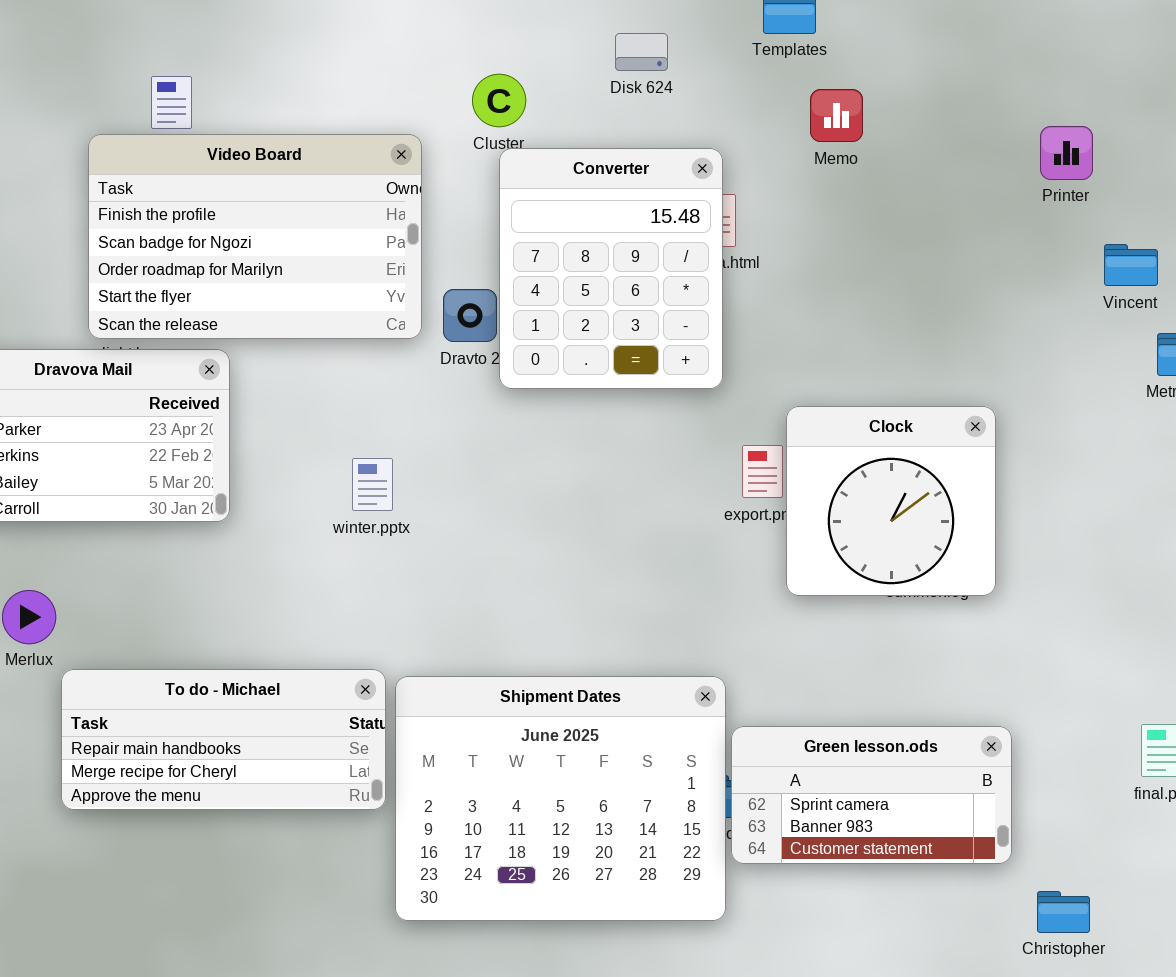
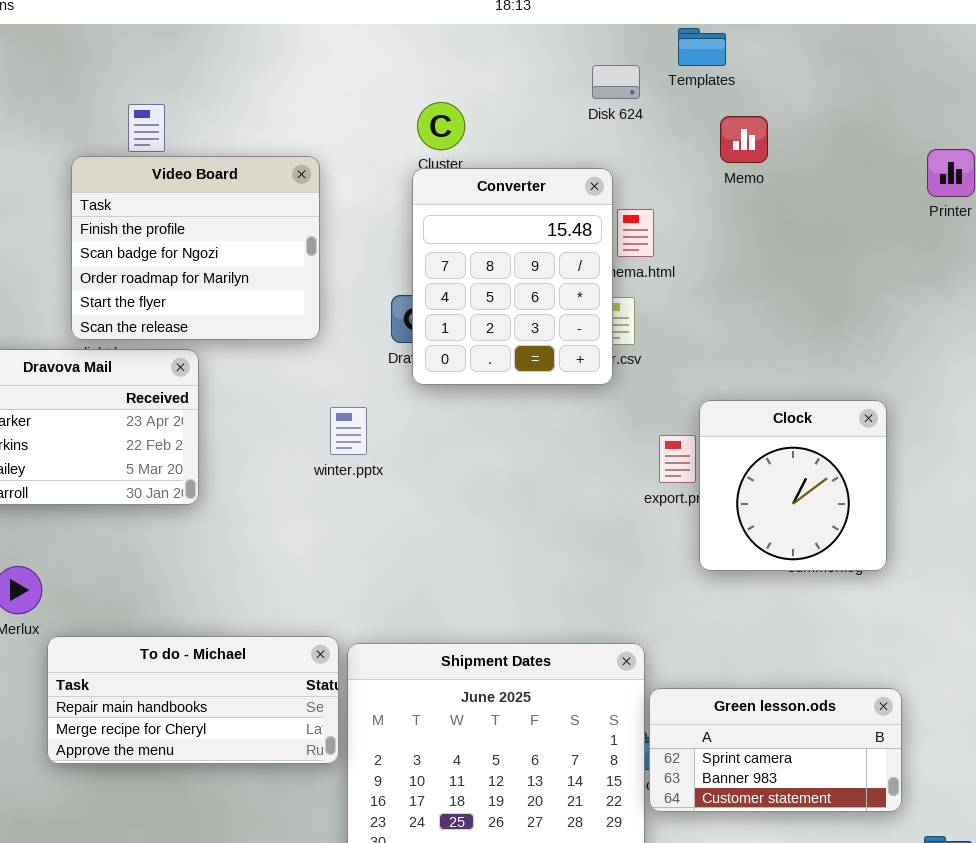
Disk 624: [615,33,668,71] -> [592,65,640,99], moved
Video Board: [88,134,422,339] -> [71,156,320,340], resized
Converter: [499,148,723,389] -> [412,168,613,385], moved
winter.pptx: [352,458,393,511] -> [330,407,367,455], moved

